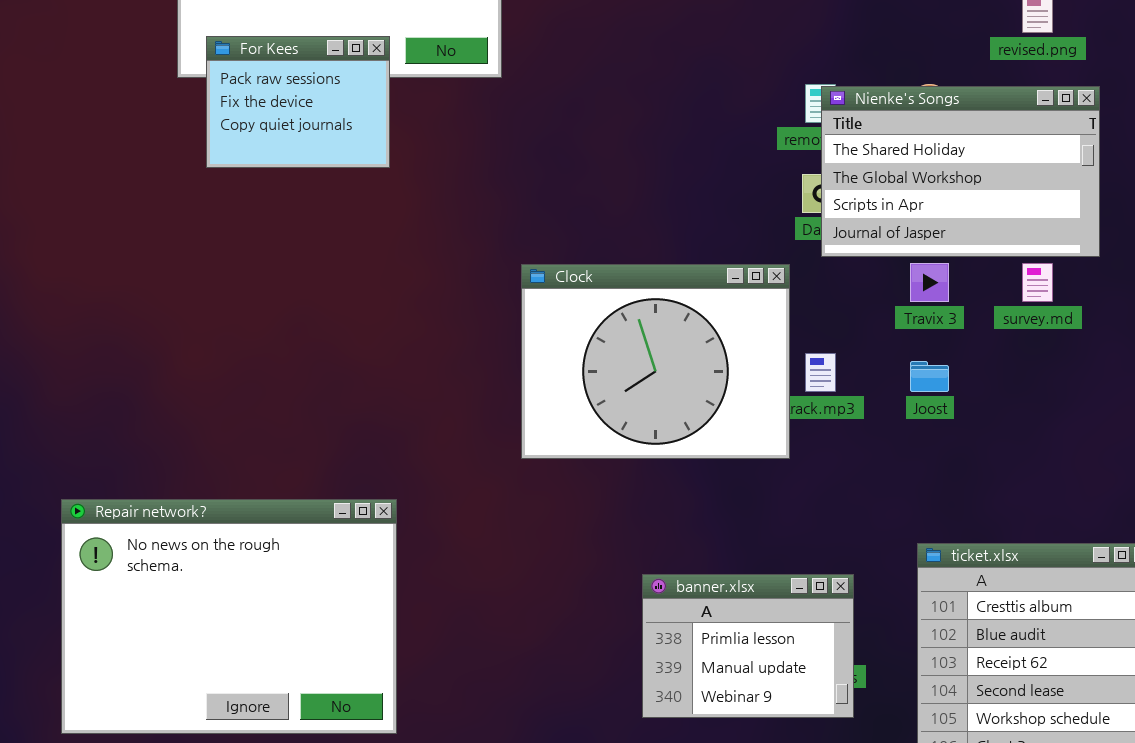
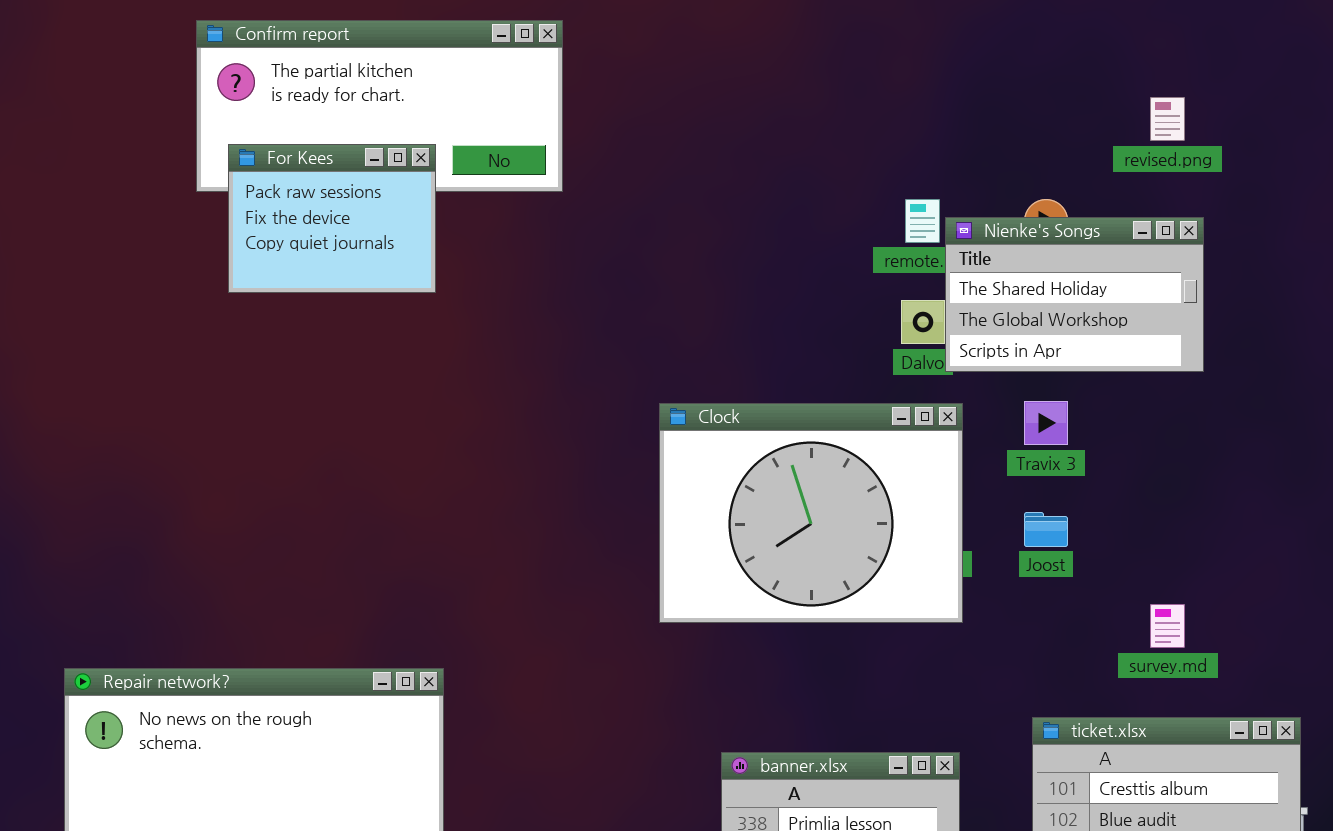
Nienke's Songs: [821,86,1100,257] -> [945,217,1204,372], moved, resized
survey.md: [1022,263,1053,302] -> [1150,604,1185,648], moved
Clock: [521,264,790,459] -> [659,403,963,623], moved

